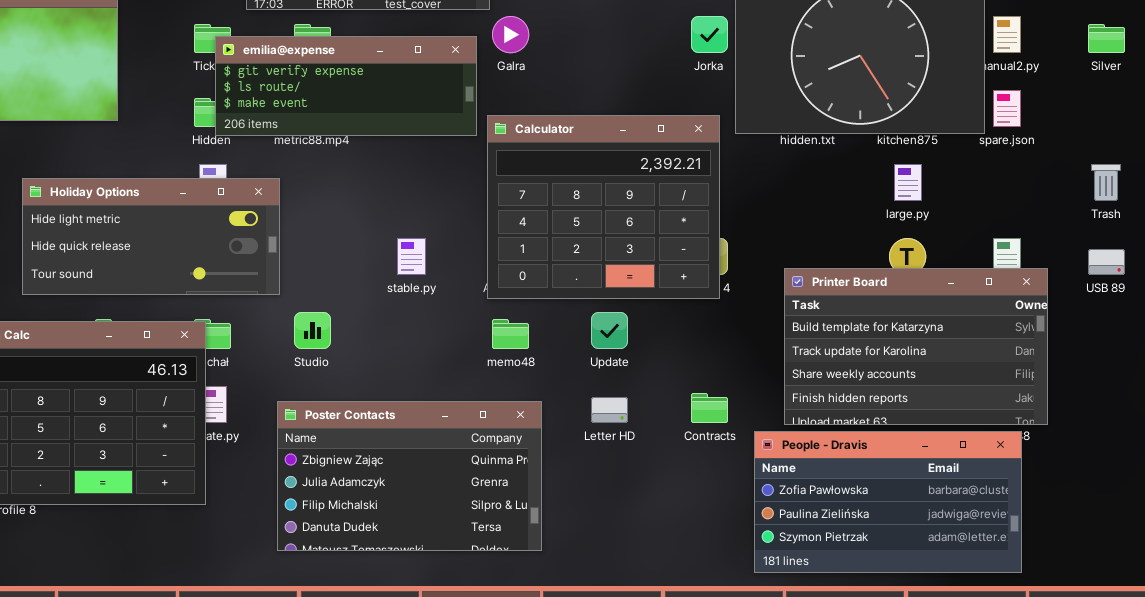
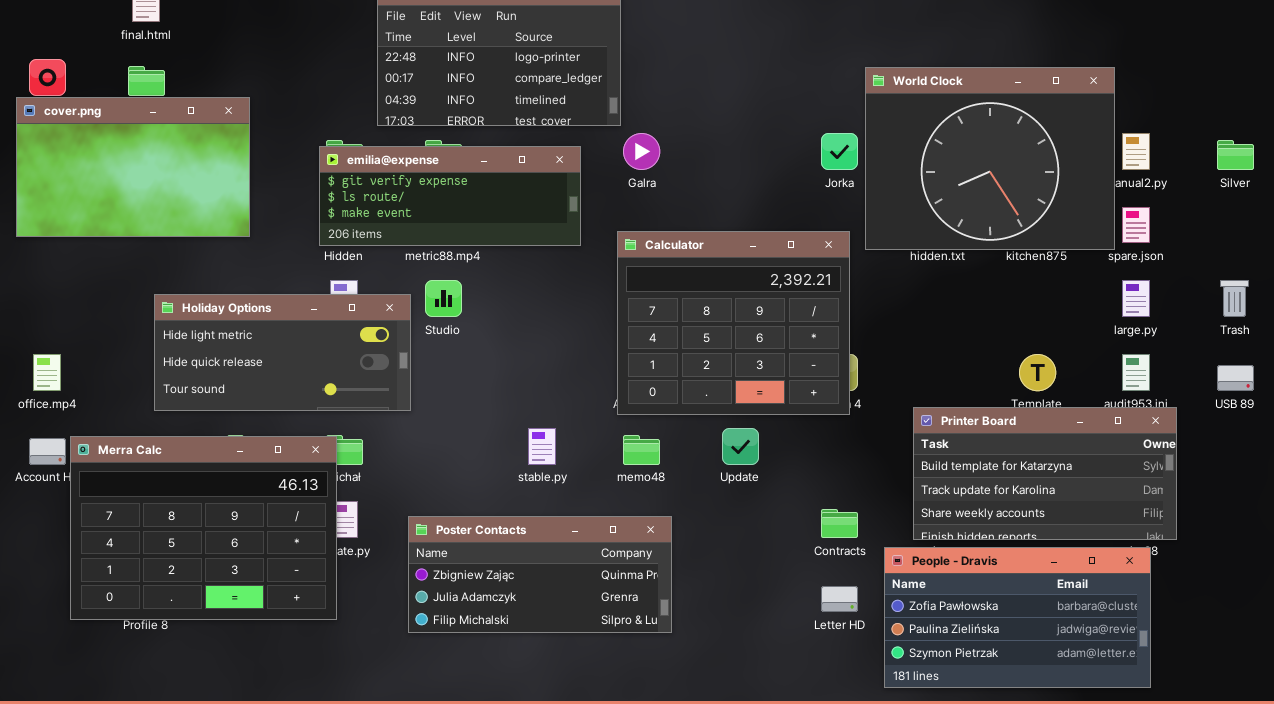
emilia@expense: [215,36,477,136] -> [319,146,581,246], moved
large.py: [894,164,922,201] -> [1122,280,1150,317], moved
stable.py: [397,238,426,275] -> [528,428,556,465], moved
Printer Board: [784,268,1048,425] -> [913,407,1177,540], resized
Studio: [294,312,331,349] -> [425,280,462,317], moved
Letter HD: [591,397,628,423] -> [821,586,858,612], moved
Poster Contacts: [277,401,542,551] -> [408,516,672,633], resized

